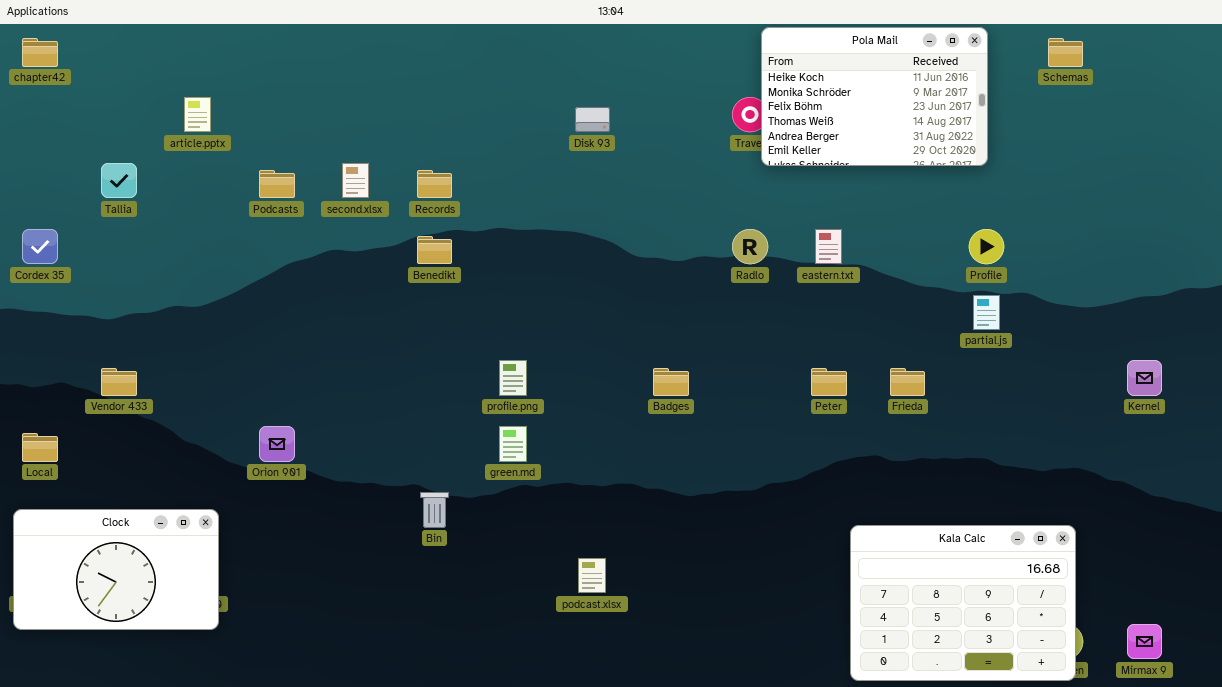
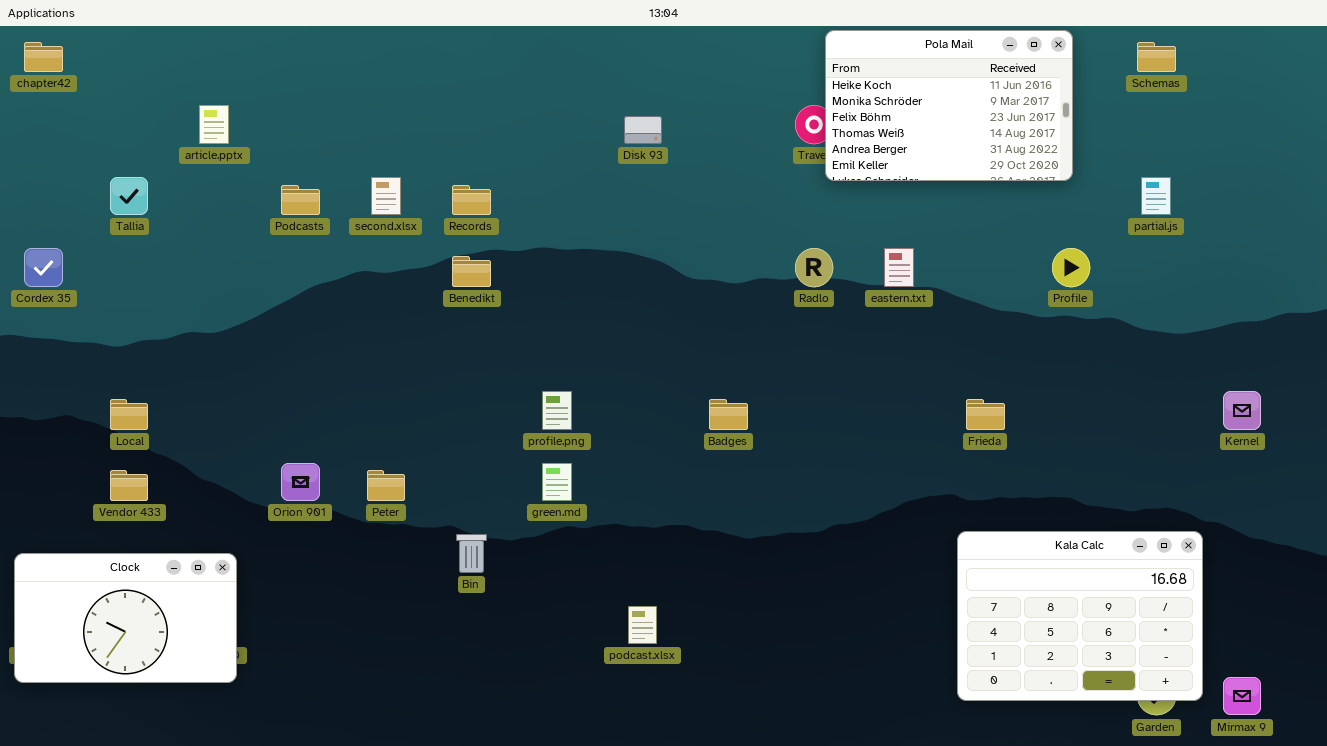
partial.js: [973,295,1000,330] -> [1141,177,1171,215], moved
Vendor 433: [101,368,137,396] -> [110,470,148,501], moved
Peter: [811,368,847,396] -> [367,470,405,501], moved
Local: [22,433,58,462] -> [110,399,148,430], moved
Kala Calc: [850,525,1076,681] -> [957,531,1203,701], moved

